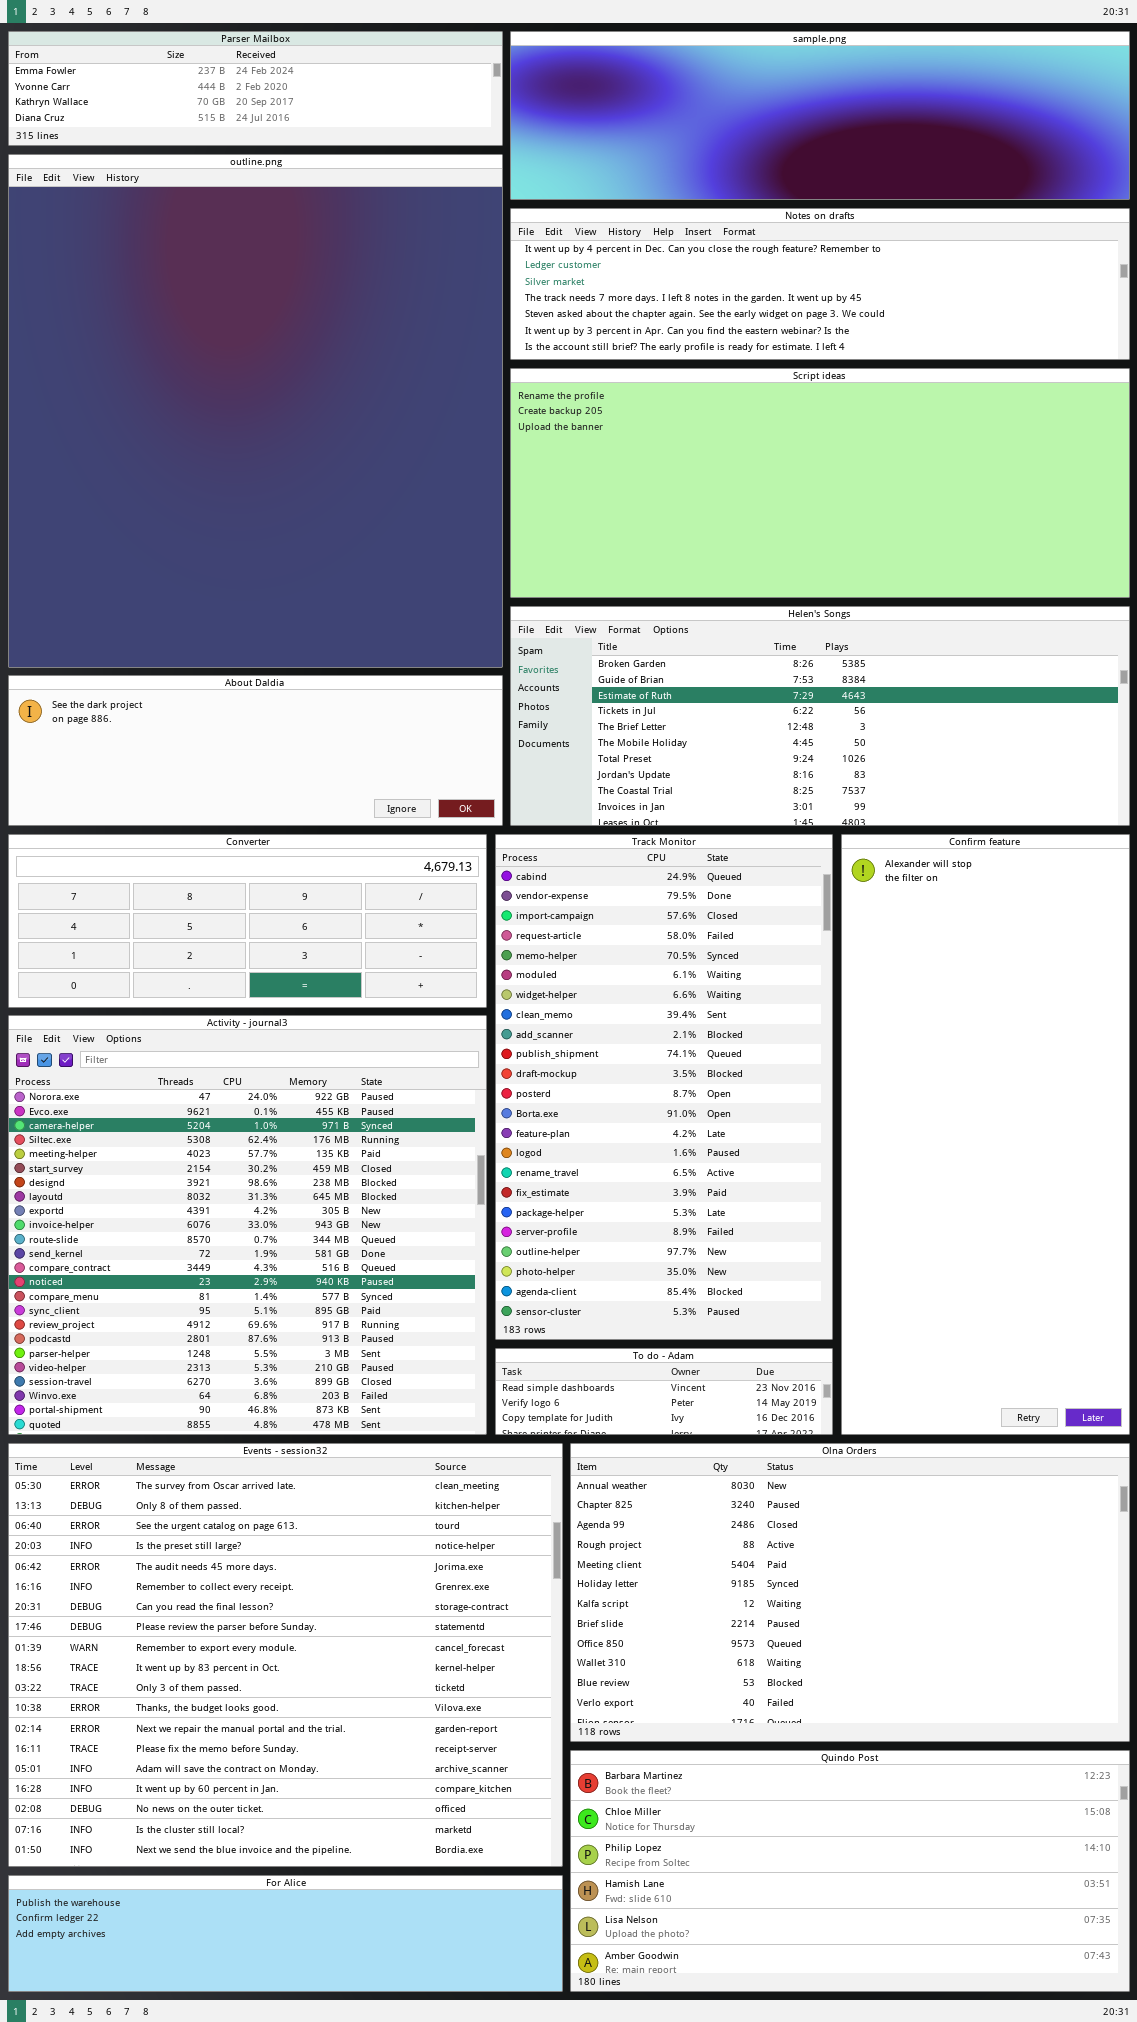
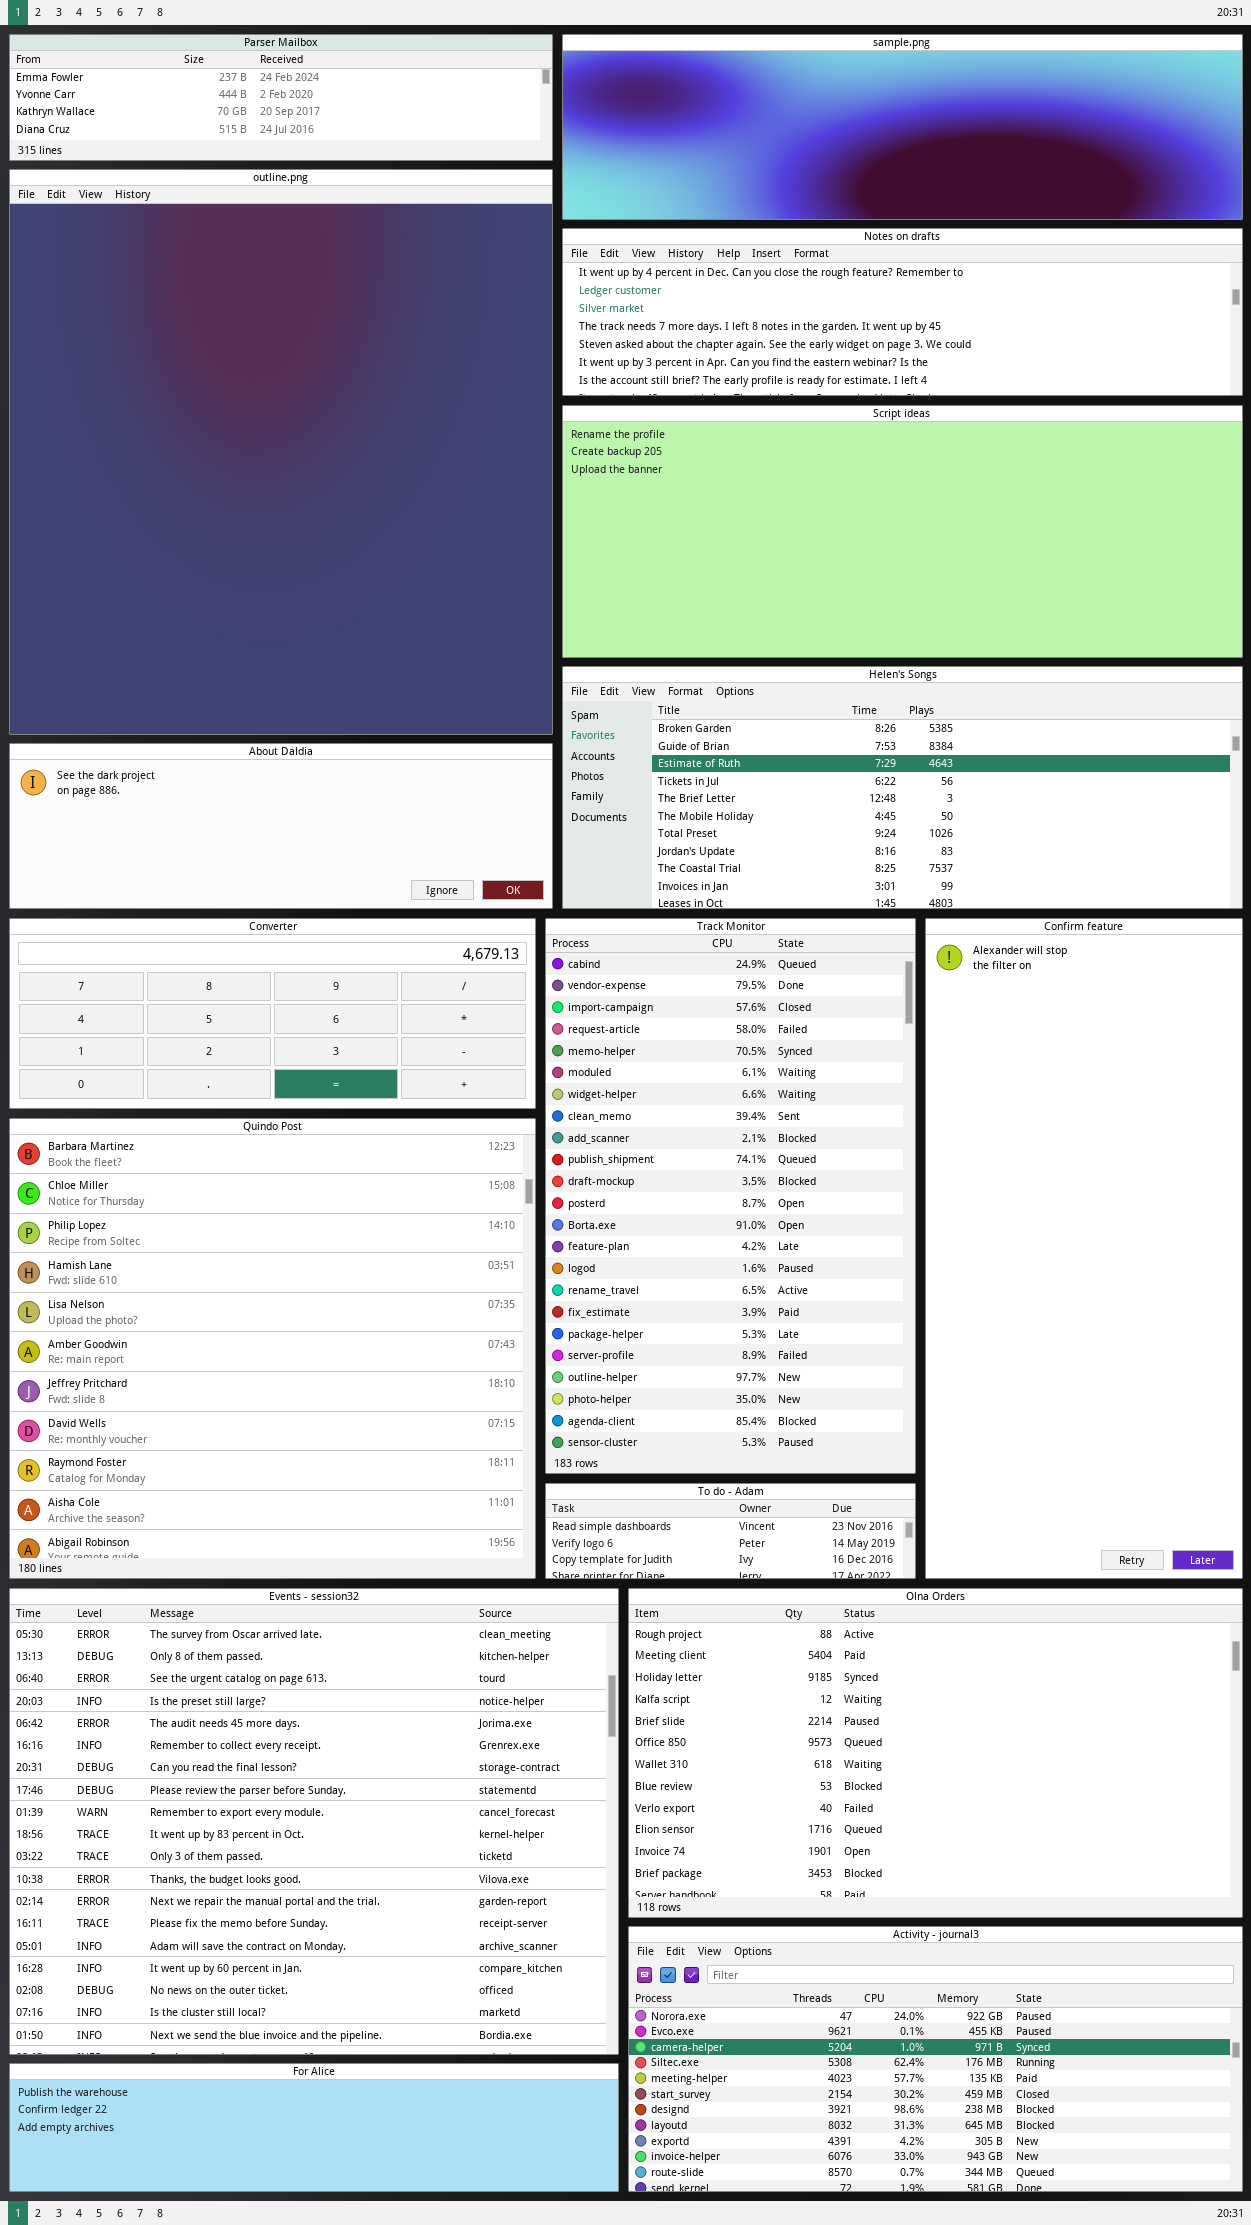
Activity - journal3: [8,1015,487,1435] -> [628,1926,1243,2192], moved, resized
Olna Orders: [570,1443,1130,1742] -> [628,1588,1243,1918], scrolled down 3 rows
Quindo Post: [570,1750,1130,1992] -> [9,1118,536,1579], moved, resized

